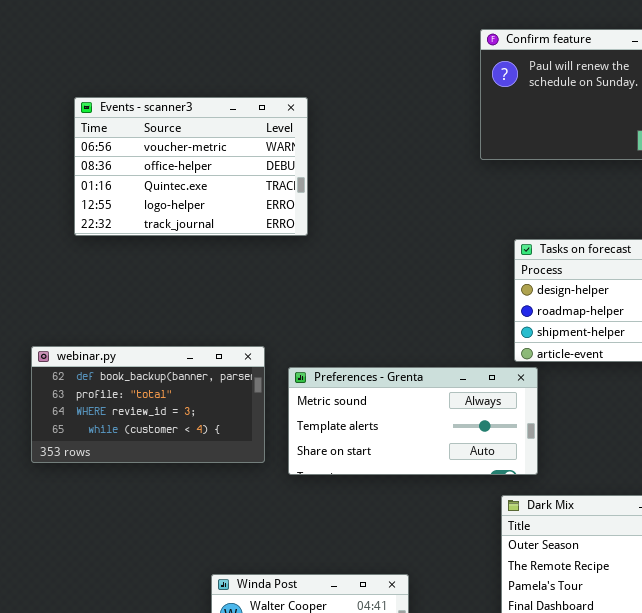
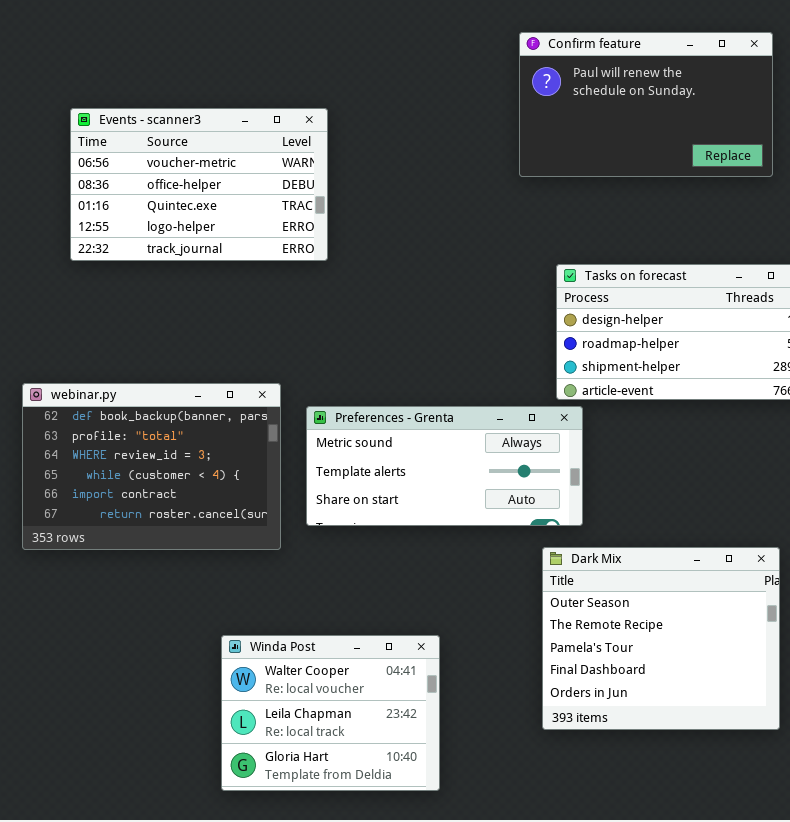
webinar.py: [31,346,265,463] -> [22,383,281,550], resized

